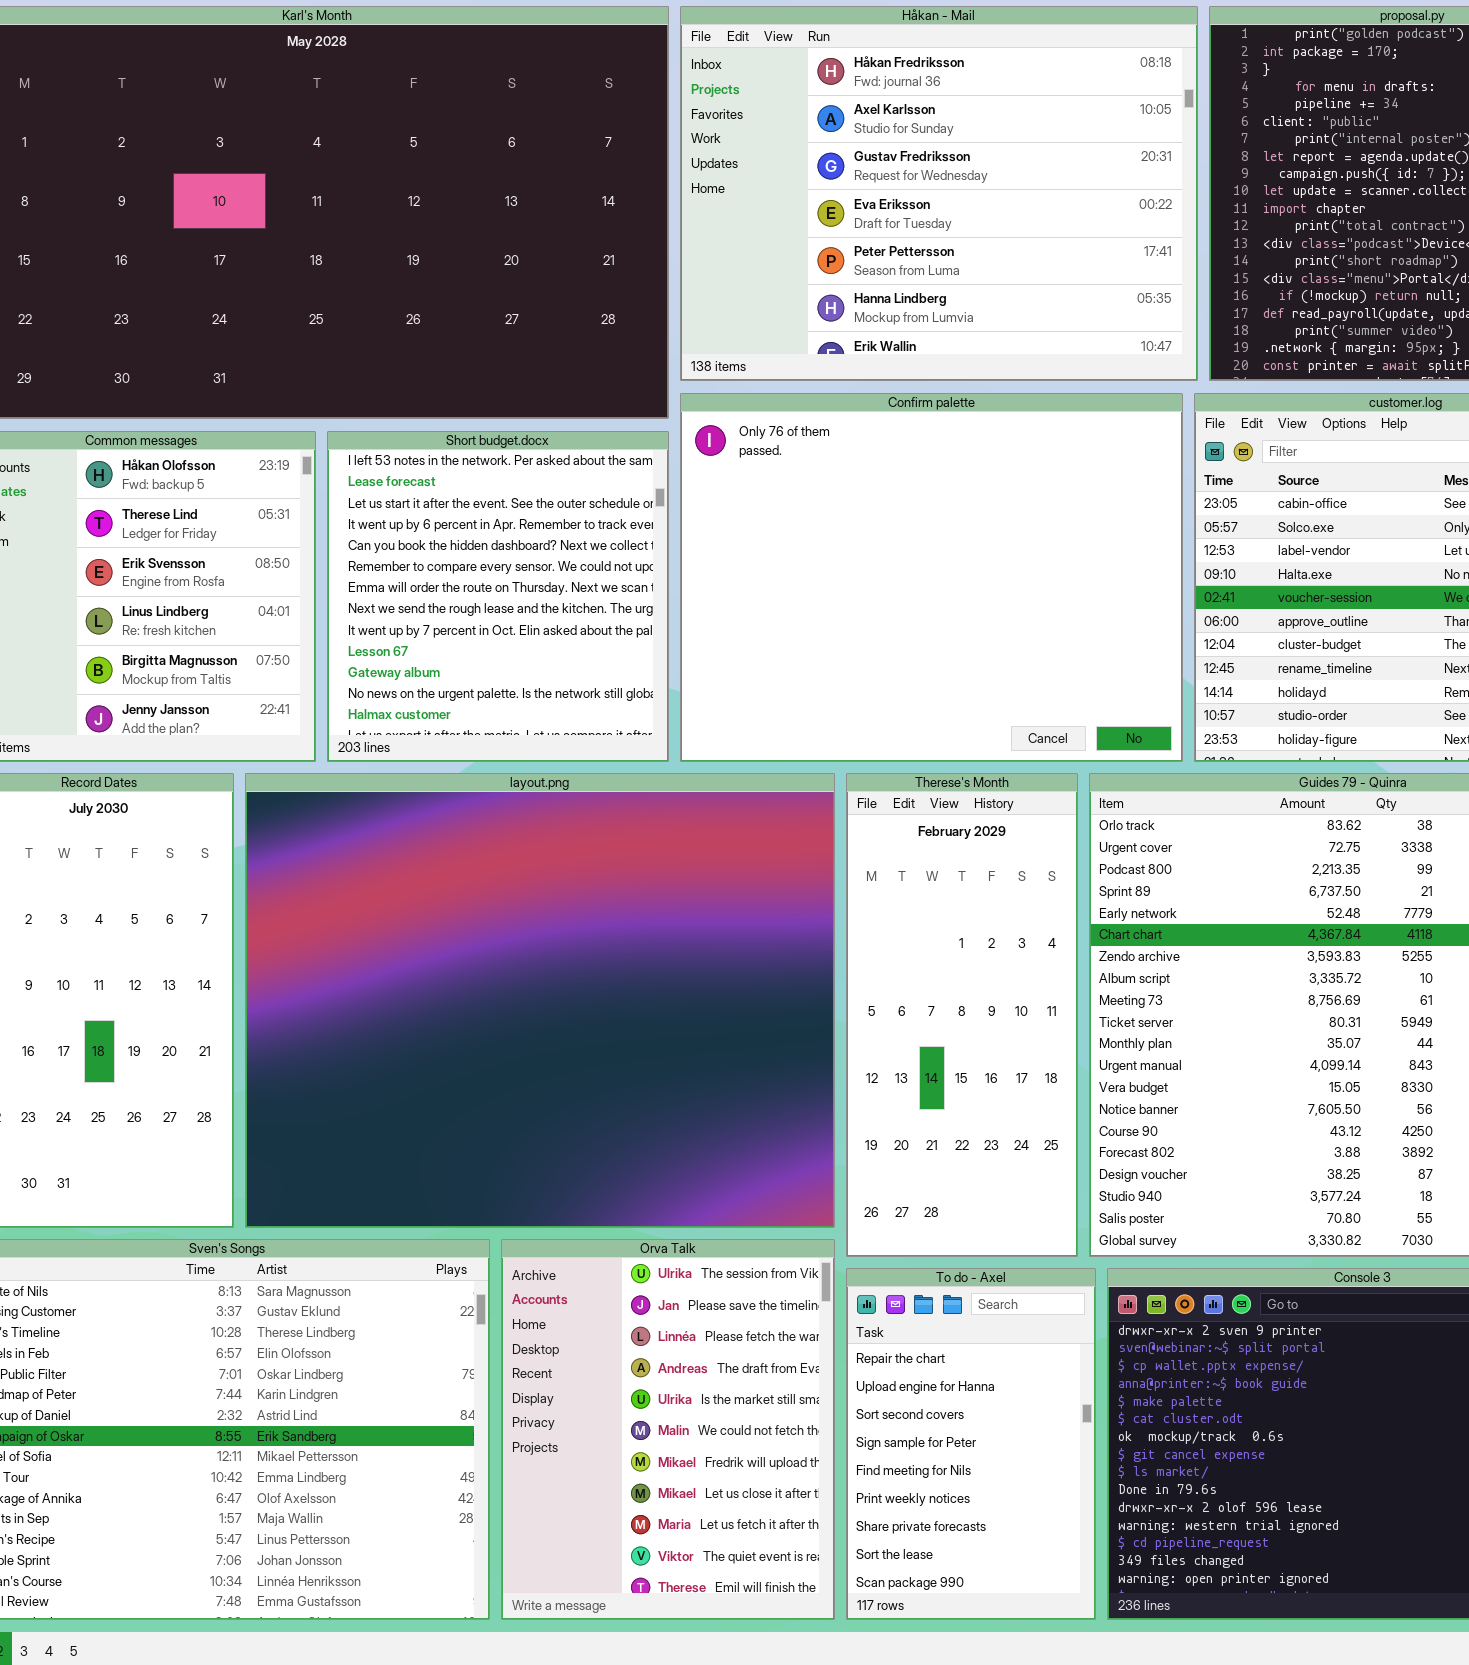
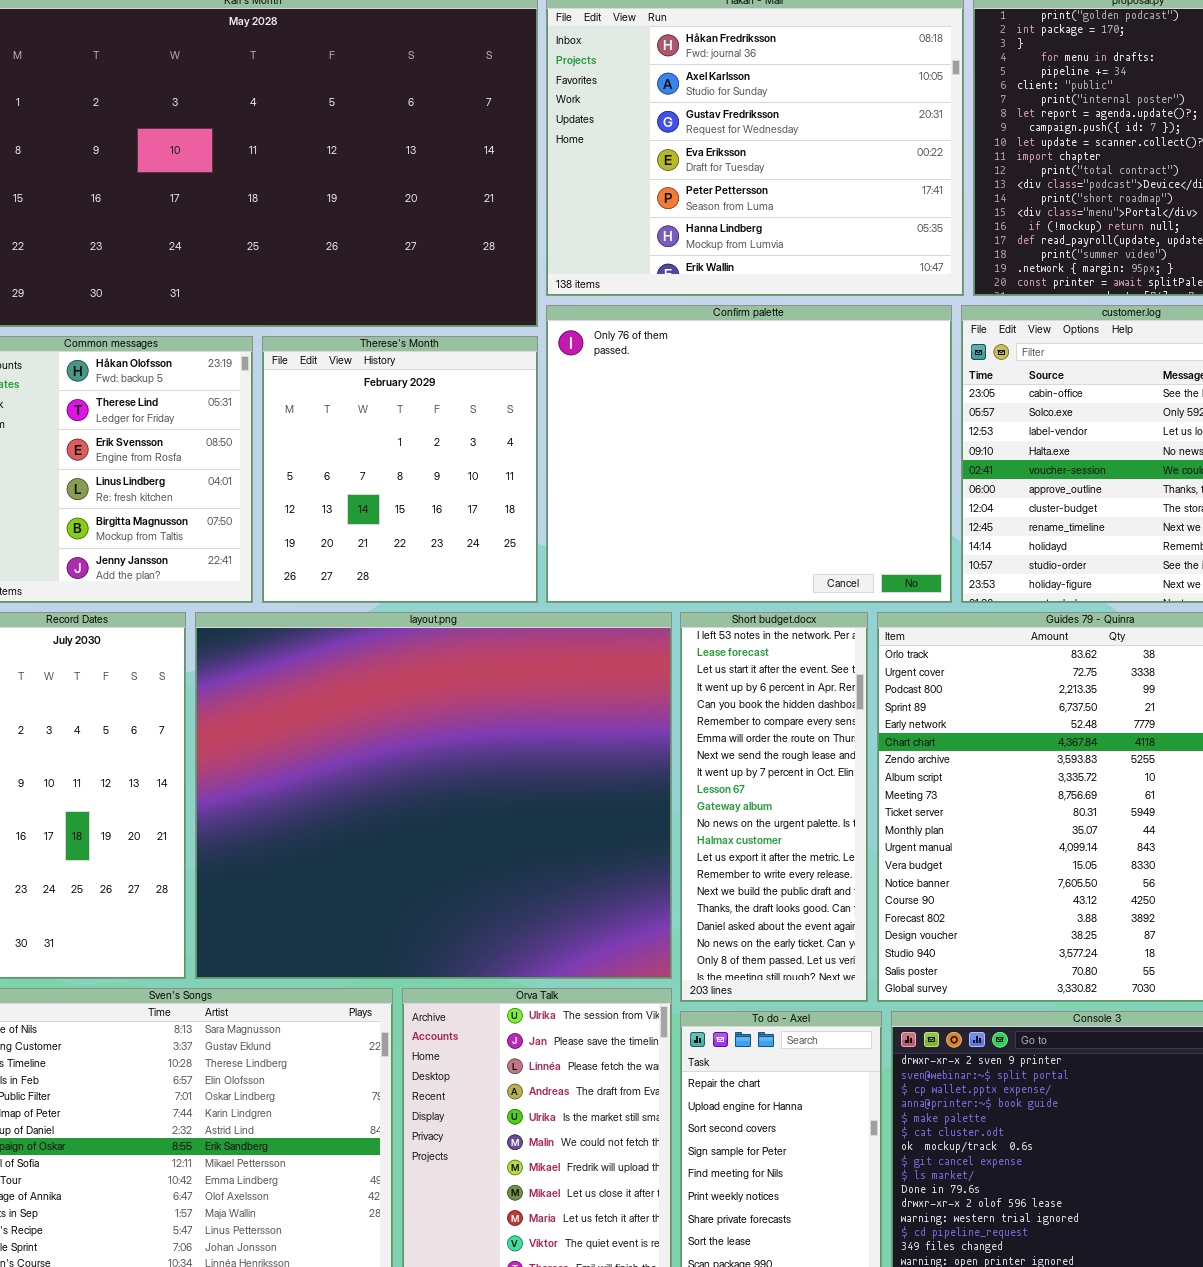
Short budget.docx: [327,431,669,762] -> [680,612,868,1002], moved, resized
Therese's Month: [846,773,1078,1257] -> [262,336,538,603], moved, resized

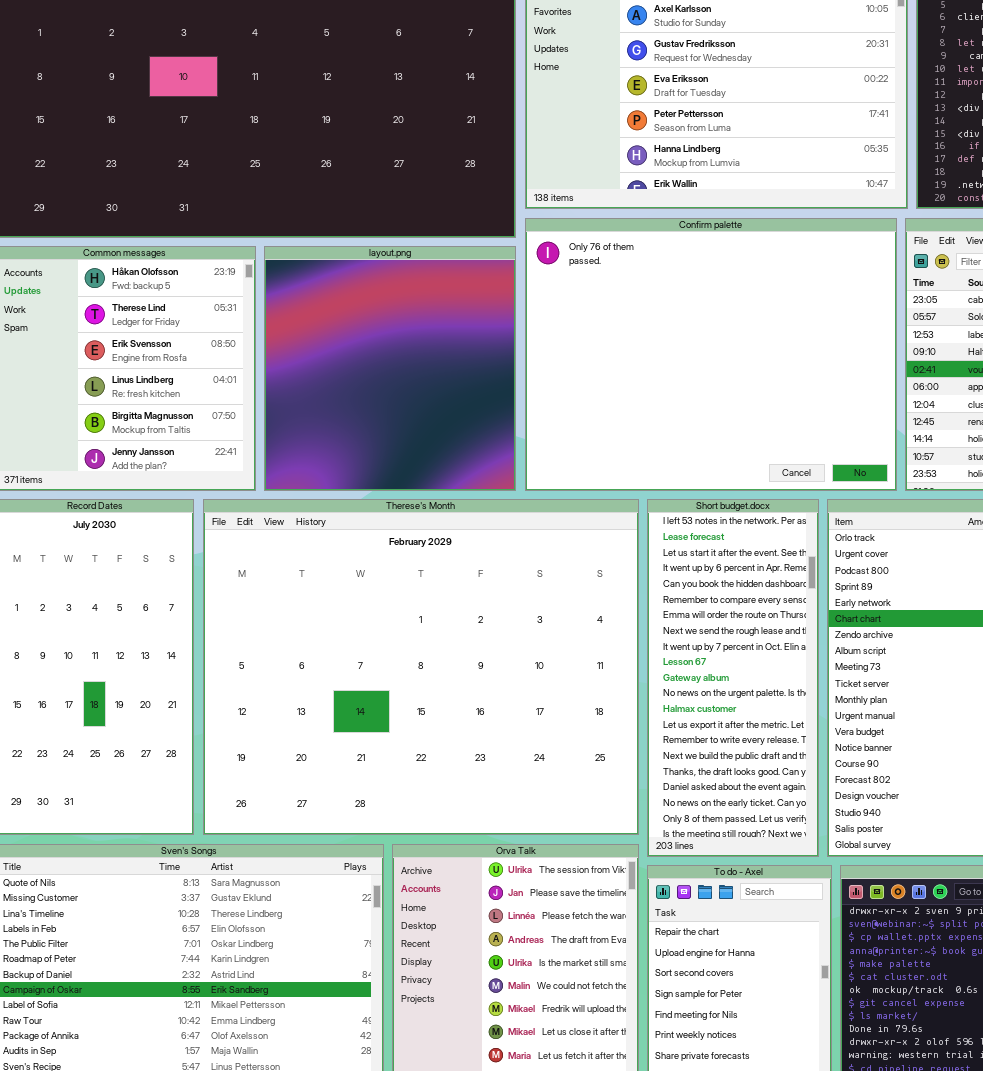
Therese's Month: [262,336,538,603] -> [203,499,639,835], moved, resized
layout.png: [195,612,672,979] -> [264,246,516,491], moved, resized

